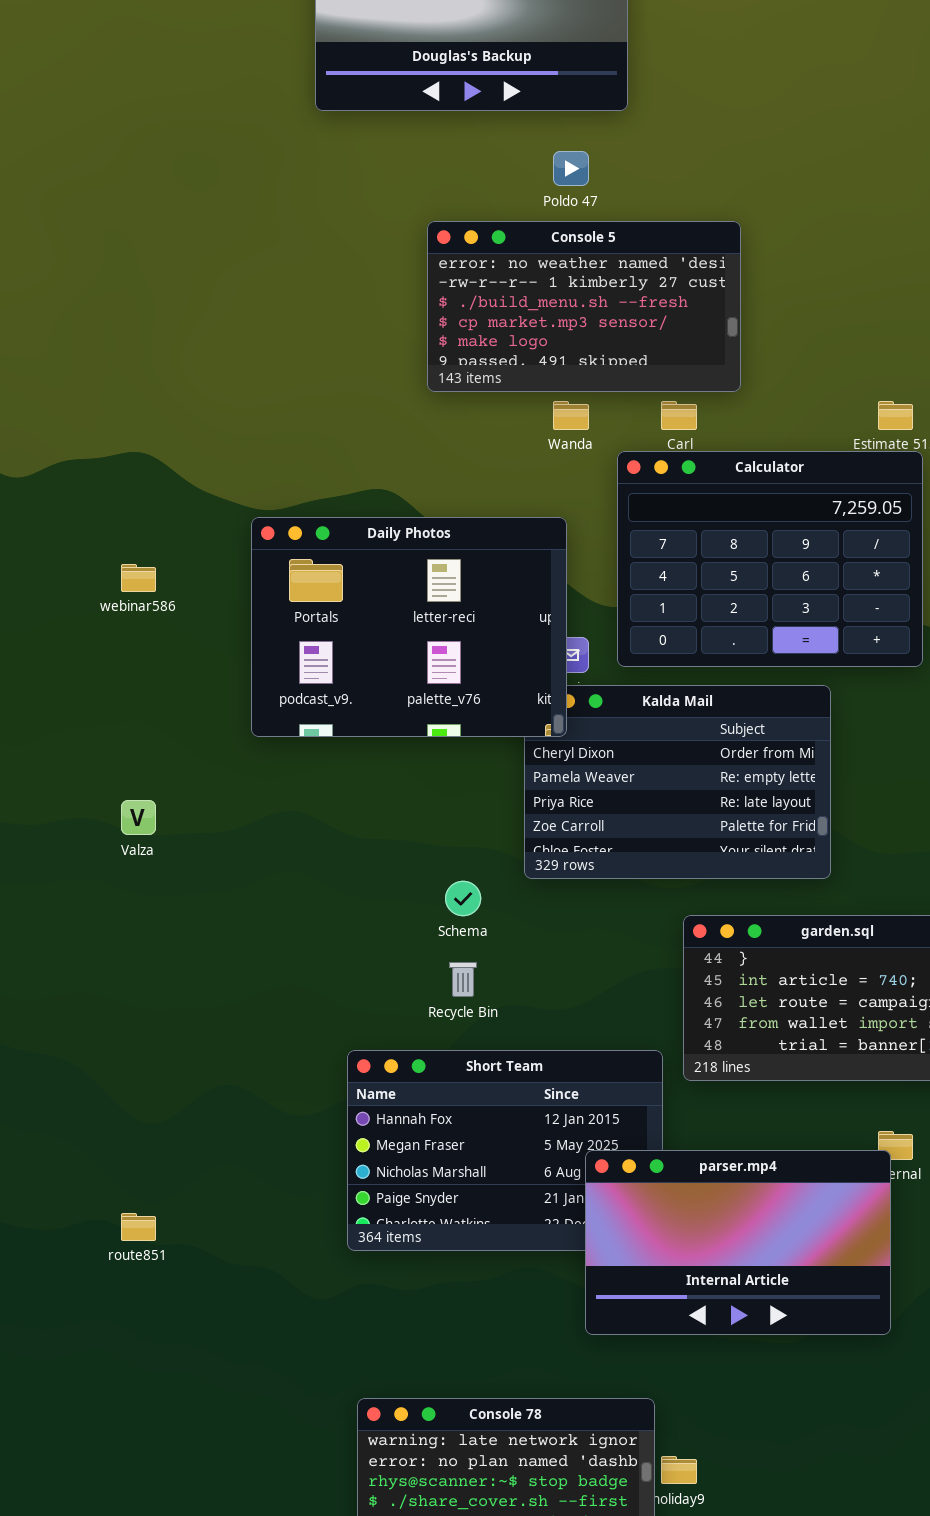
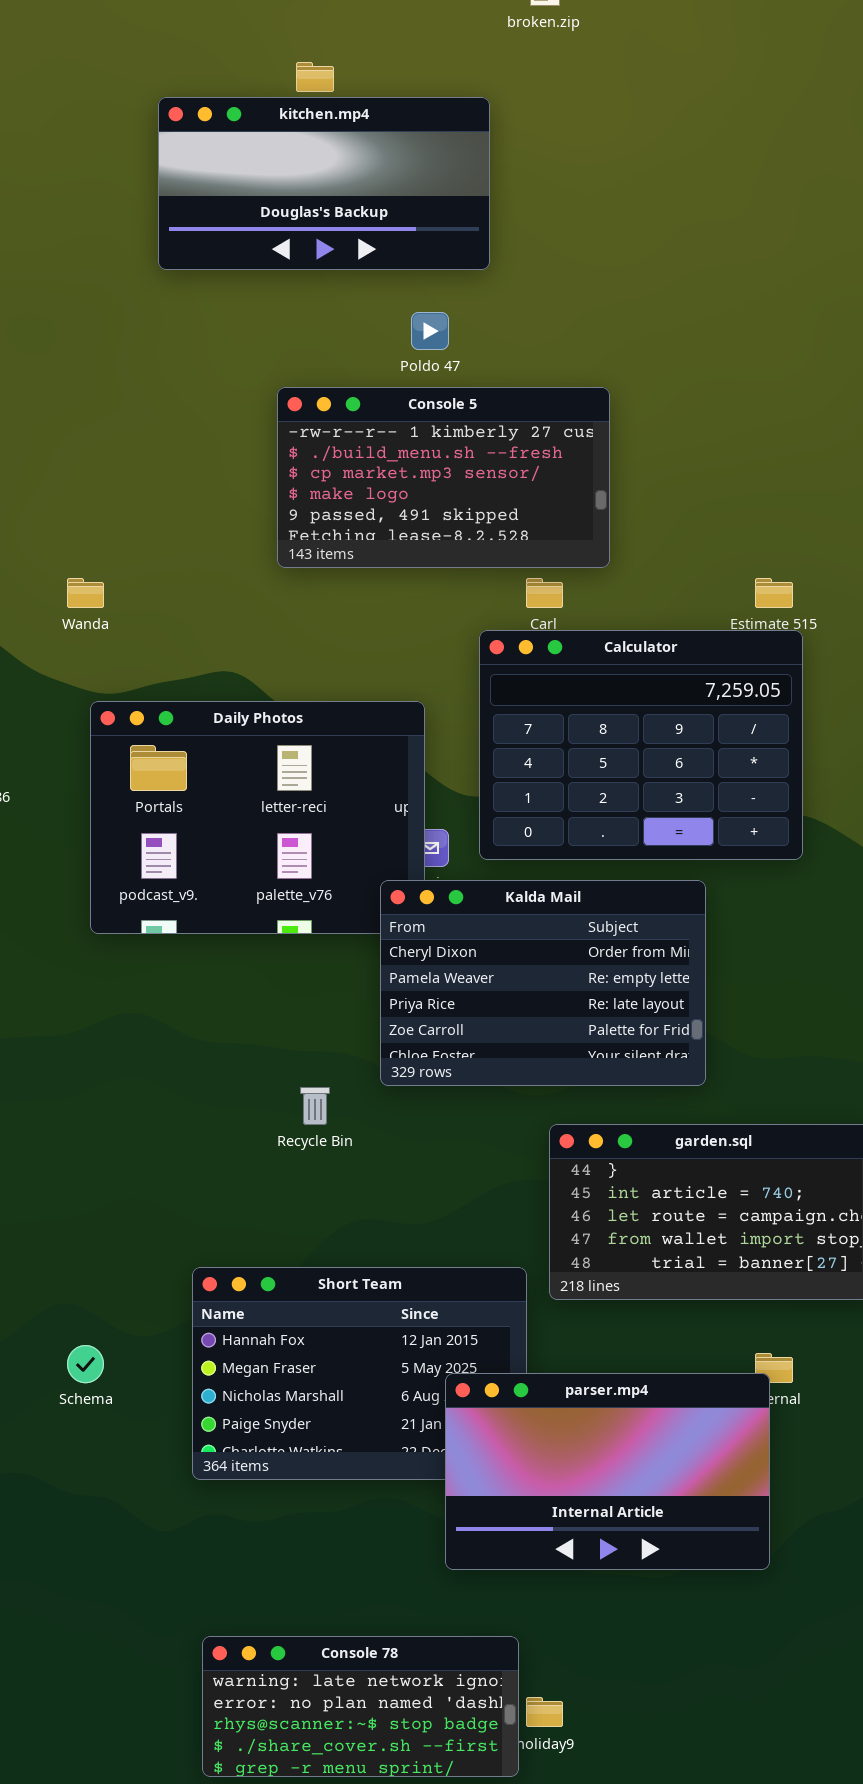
Console 5: [427,221,741,392] -> [277,387,610,568], scrolled down 1 row
Wanda: [553,401,589,430] -> [67,578,104,608], moved
Kalda Mail: [524,685,831,879] -> [380,880,706,1086], raised
Schema: [445,881,481,916] -> [67,1345,104,1383], moved
Recycle Bin: [449,962,477,997] -> [300,1087,330,1125], moved

